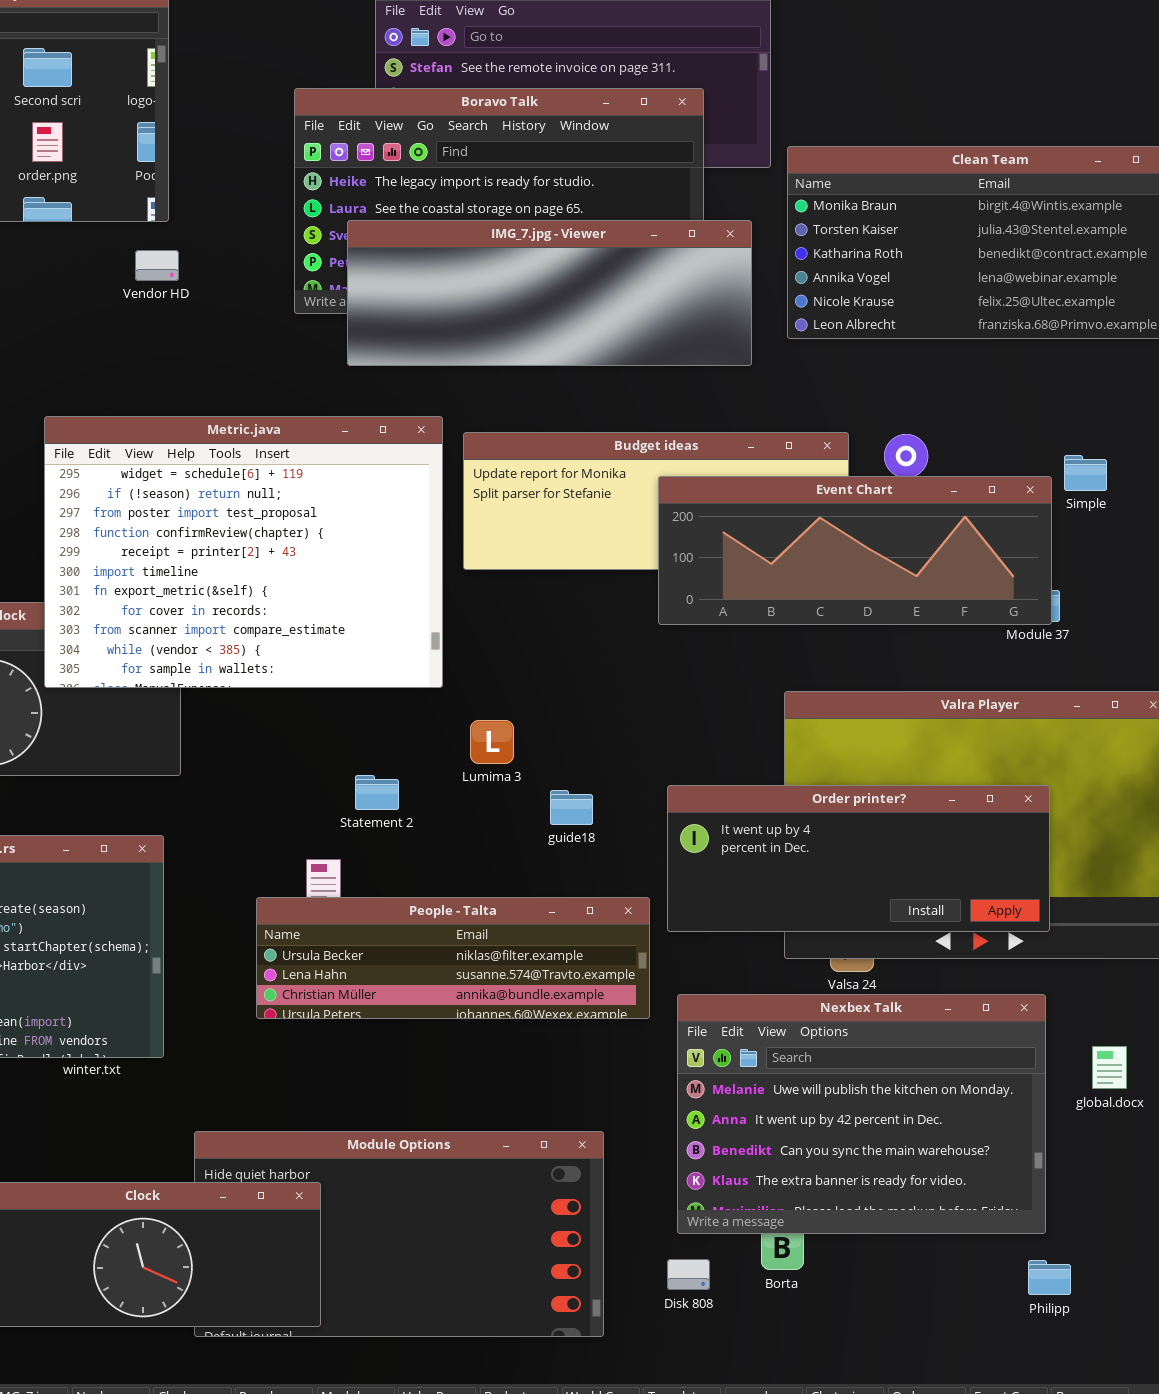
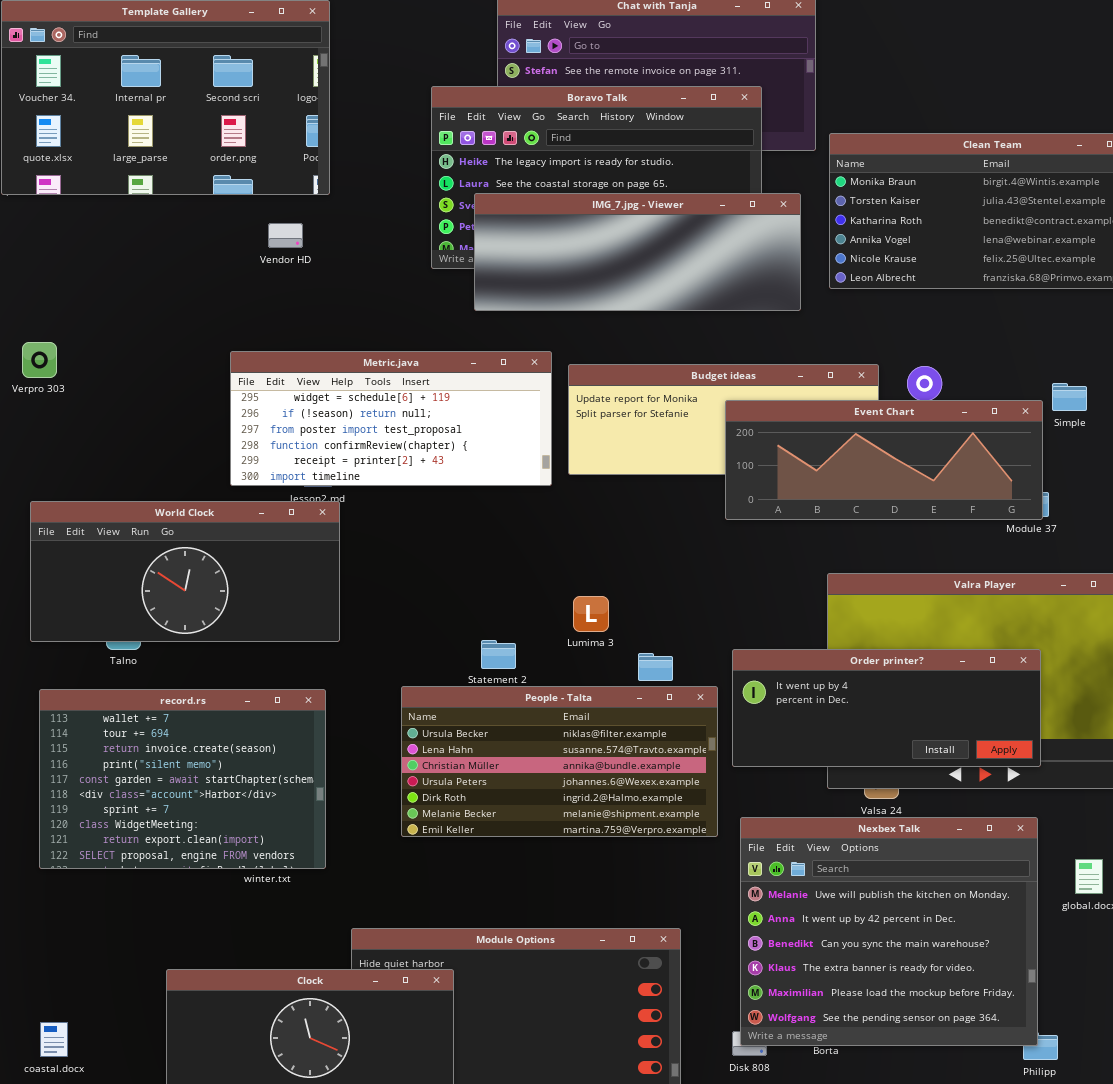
Vendor HD: [135,250,179,281] -> [268,223,303,248], moved
Metric.java: [44,416,443,688] -> [230,351,552,486], resized
People - Talta: [256,897,650,1019] -> [401,686,718,837], resized
Nexbex Talk: [677,994,1046,1234] -> [740,817,1038,1046], resized

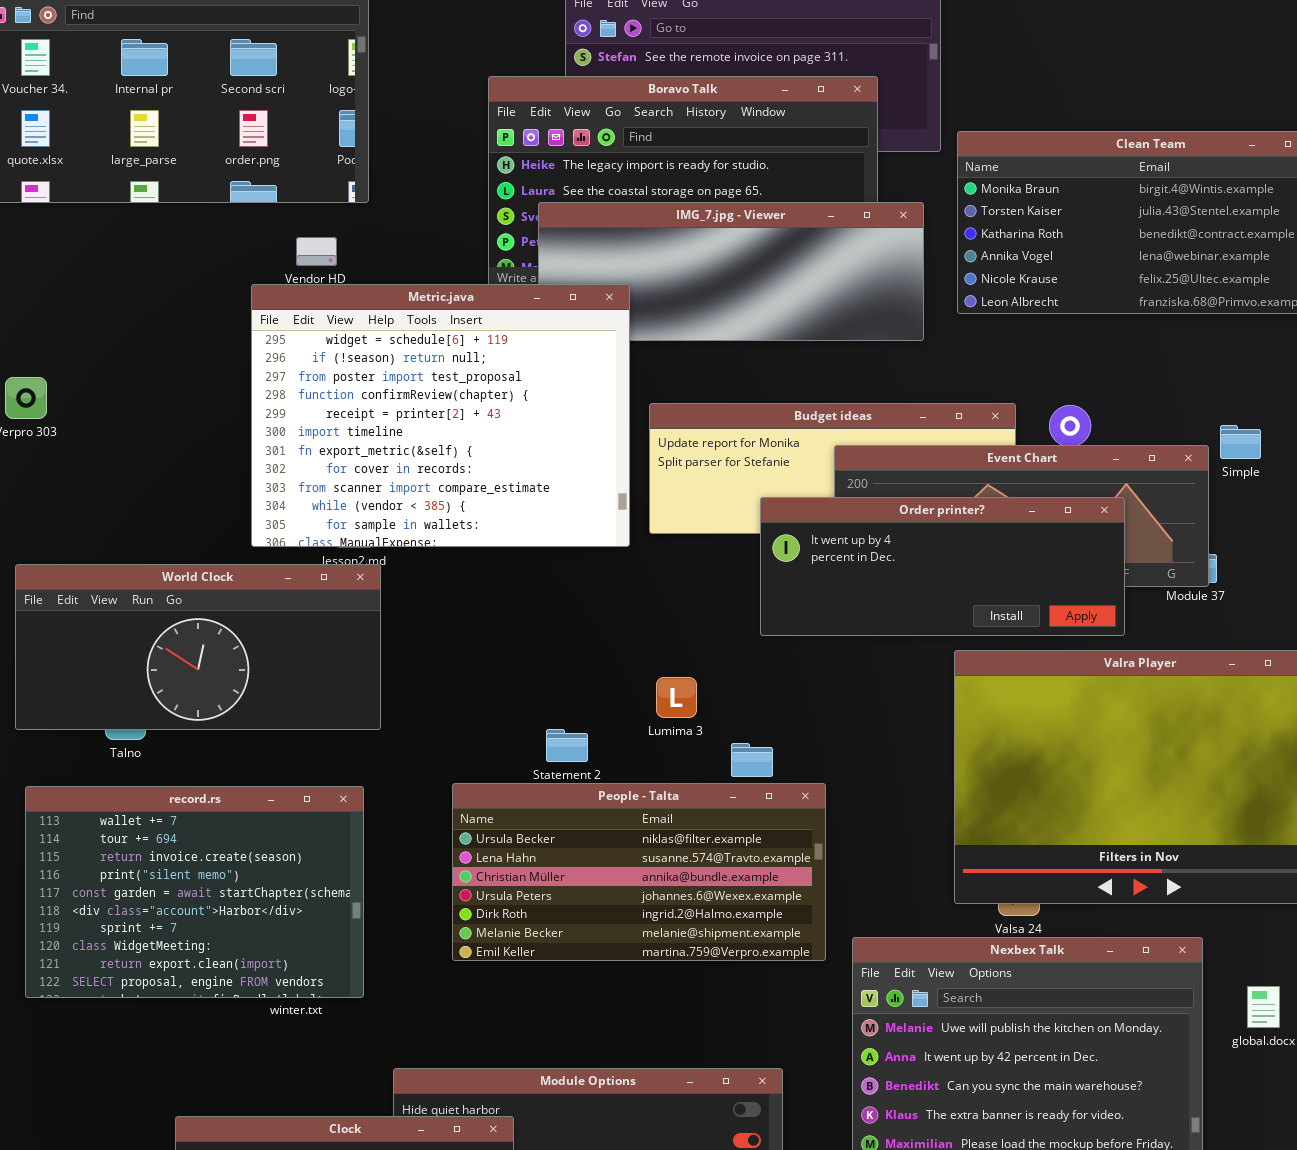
Metric.java: [230,351,552,486] -> [251,284,630,547], resized
Order printer?: [732,649,1041,767] -> [760,497,1125,636], moved

